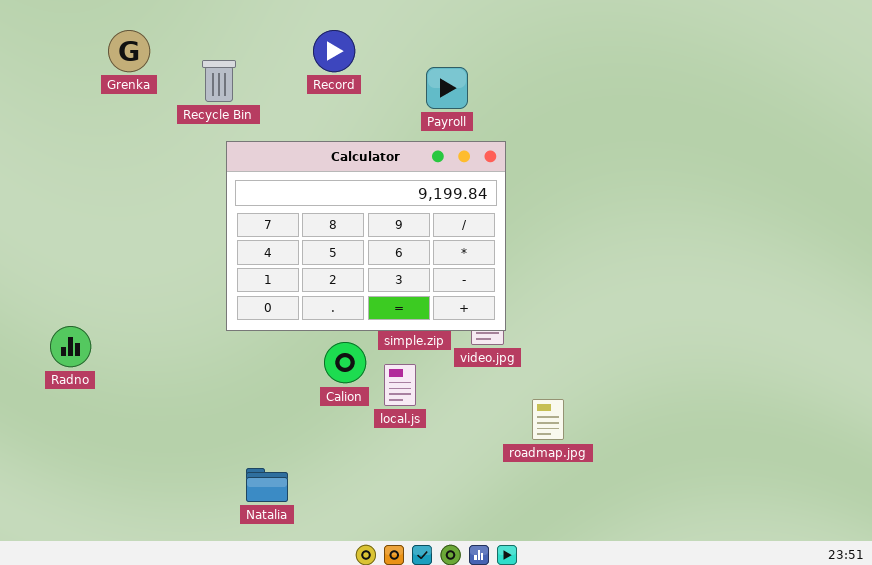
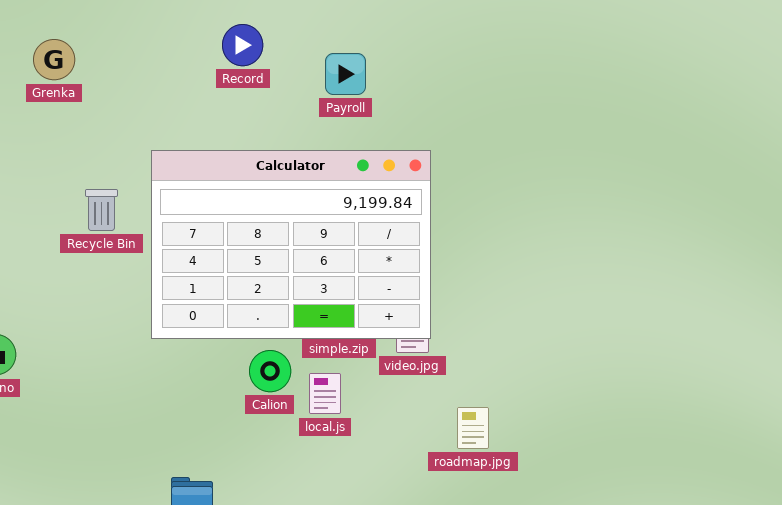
Record: [313,30,355,72] -> [222,24,263,66], moved
Recycle Bin: [202,60,236,102] -> [85,189,118,231], moved
Payroll: [426,67,468,109] -> [325,53,366,95], moved

